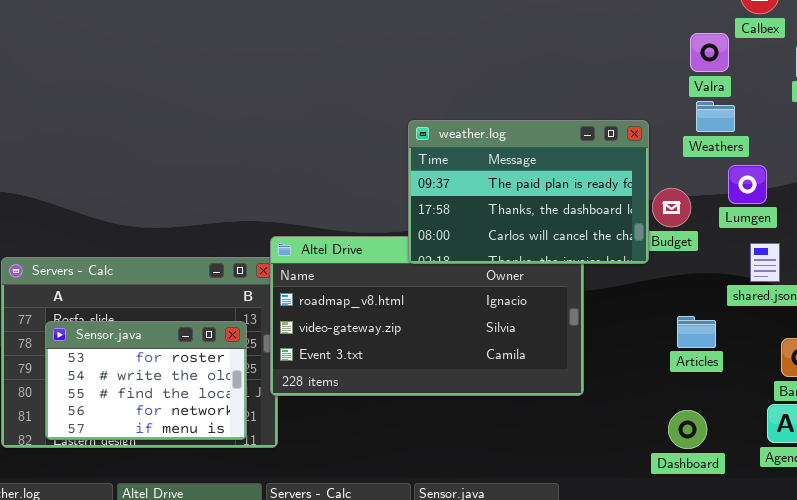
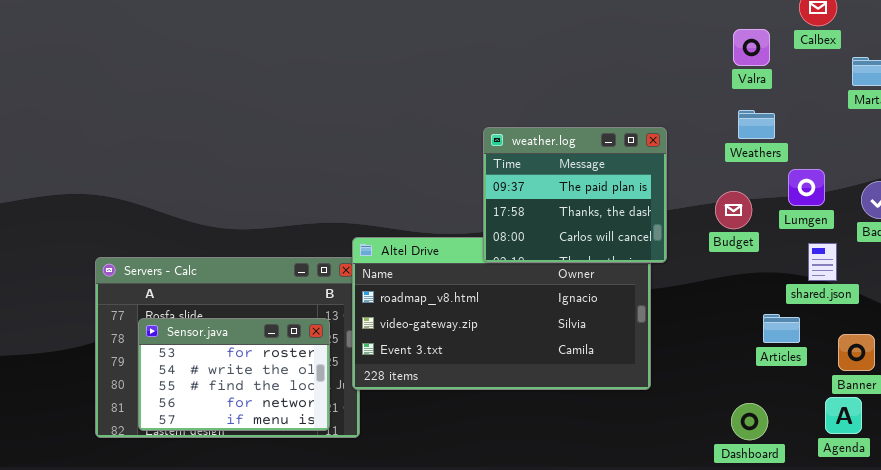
Valra: [690,33,729,72] -> [733,29,770,66], moved
Weathers: [696,101,735,132] -> [738,110,775,139], moved
weather.log: [408,120,649,264] -> [483,127,667,263], resized
Articles: [677,316,716,348] -> [763,314,800,343], moved

